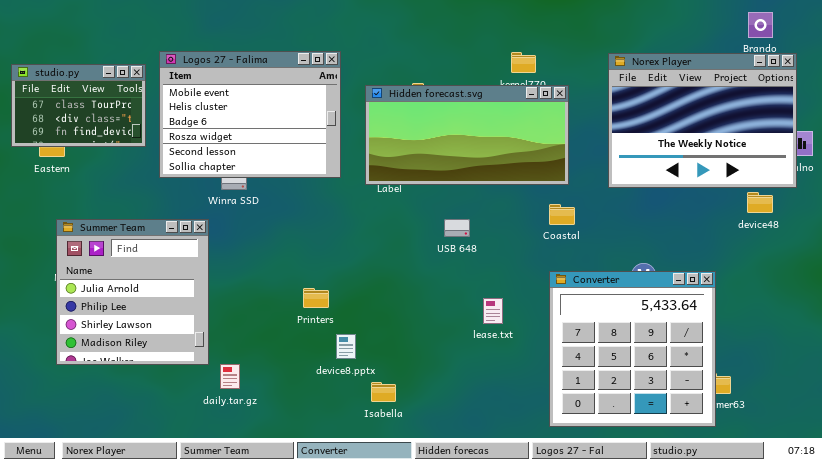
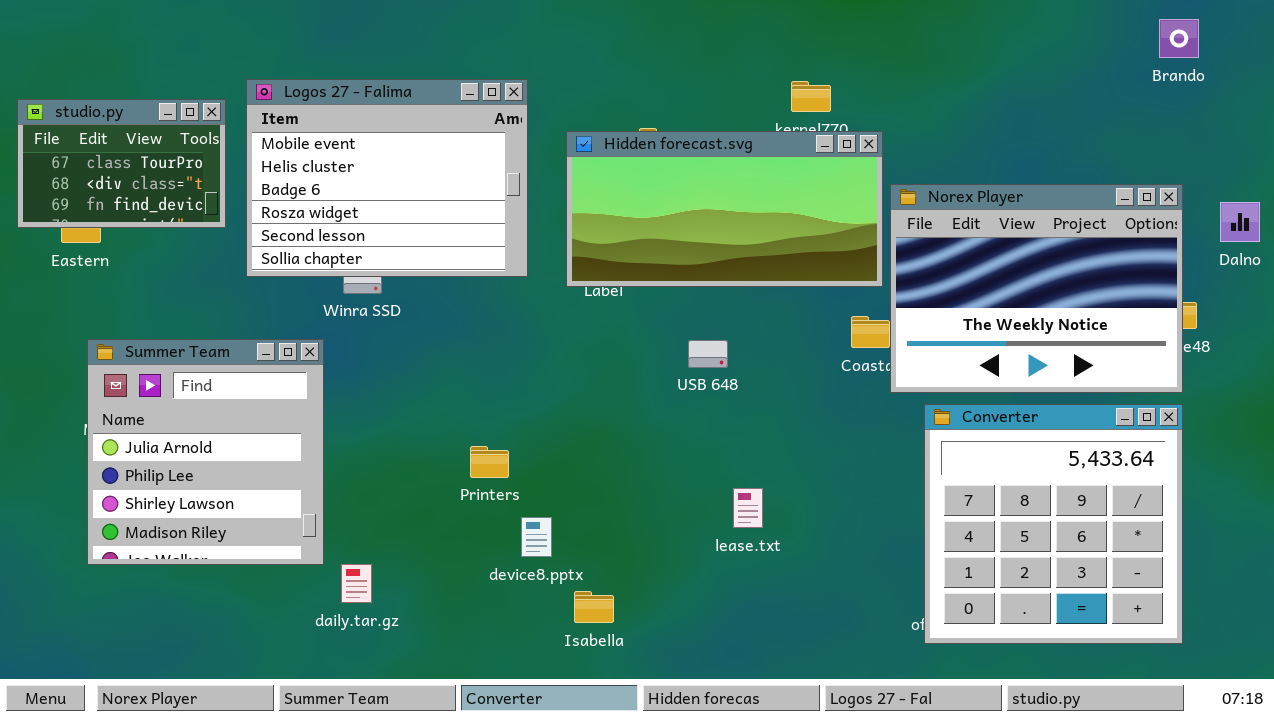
Norex Player: [608,53,797,188] -> [890,184,1183,393], moved
Converter: [549,271,716,427] -> [924,404,1183,644], moved
lease.txt: [483,298,503,324] -> [733,488,763,528], moved

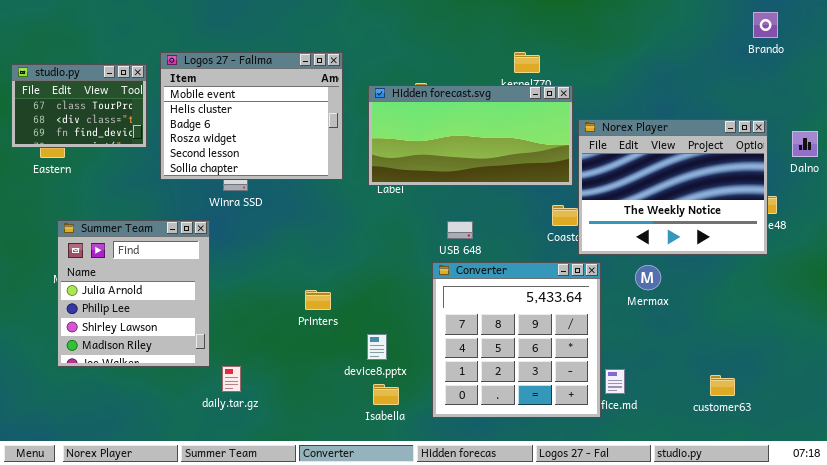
Converter: [924,404,1183,644] -> [432,262,601,418], moved
device8.pptx: [521,517,552,557] -> [367,334,387,360], moved

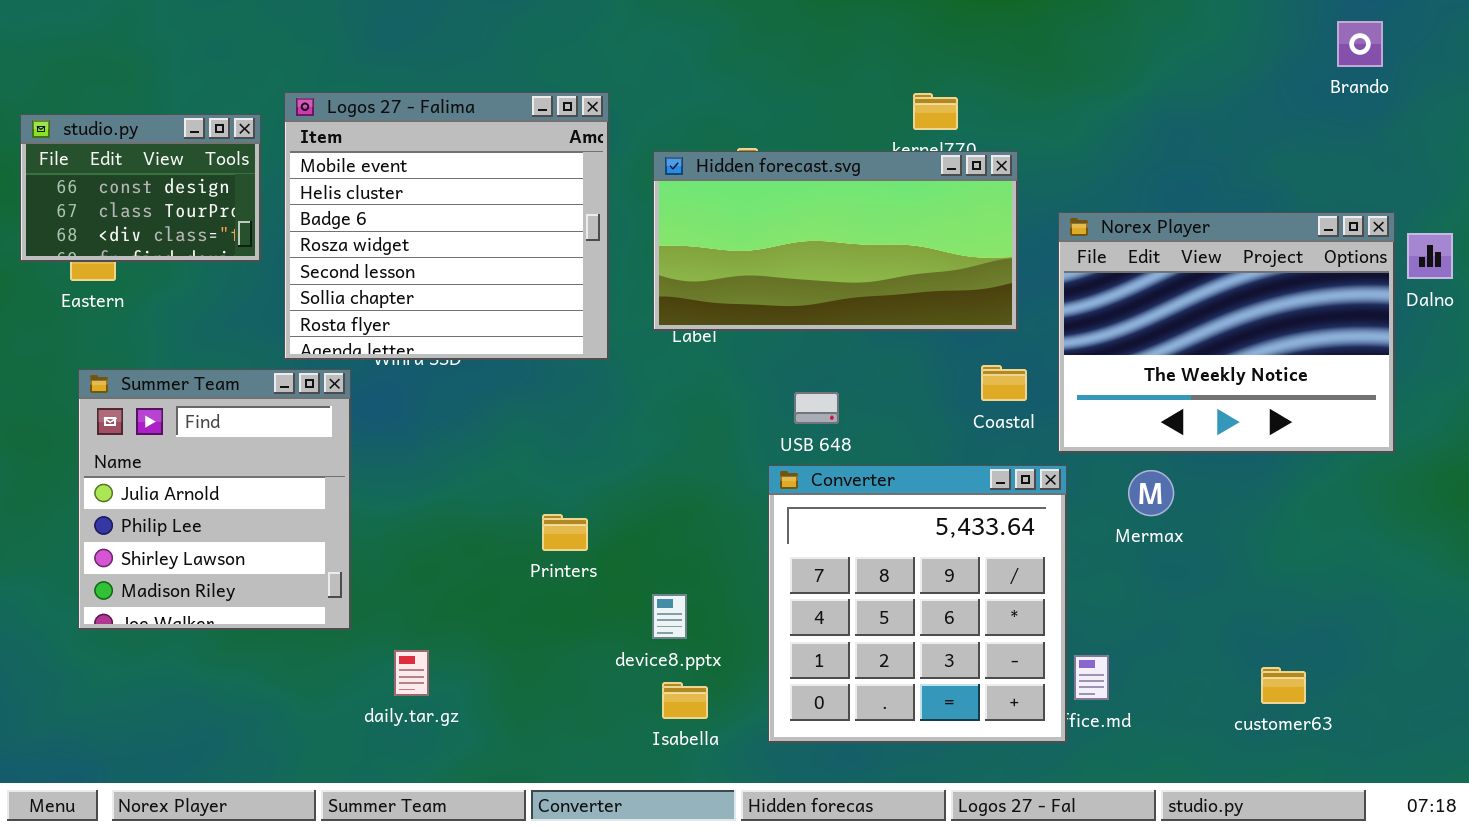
Logos 27 - Falima: [160,52,343,180] -> [284,92,609,360], resized
studio.py: [11,64,147,148] -> [20,114,261,262], scrolled up 1 row
Norex Player: [578,119,768,255] -> [1058,212,1395,453], moved
Summer Team: [57,220,210,367] -> [78,369,351,630], moved

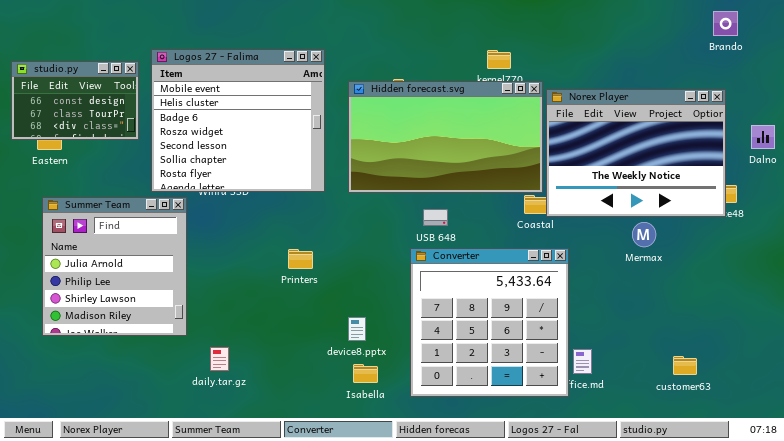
Hidden forecast.svg: [653,151,1018,331] -> [348,81,543,193], resized
Norex Player: [1058,212,1395,453] -> [546,89,726,217], moved
Mermax: [1128,470,1174,516] -> [632,222,656,247], moved
Printers: [542,514,588,551] -> [288,249,313,269], moved

